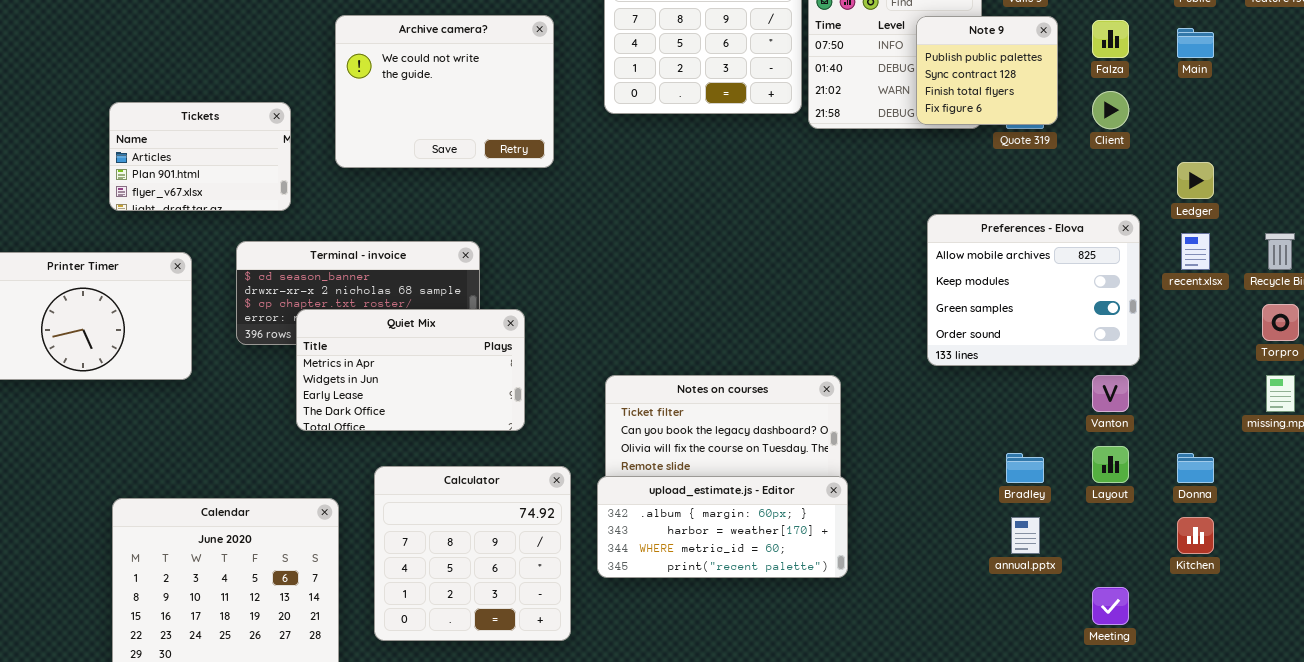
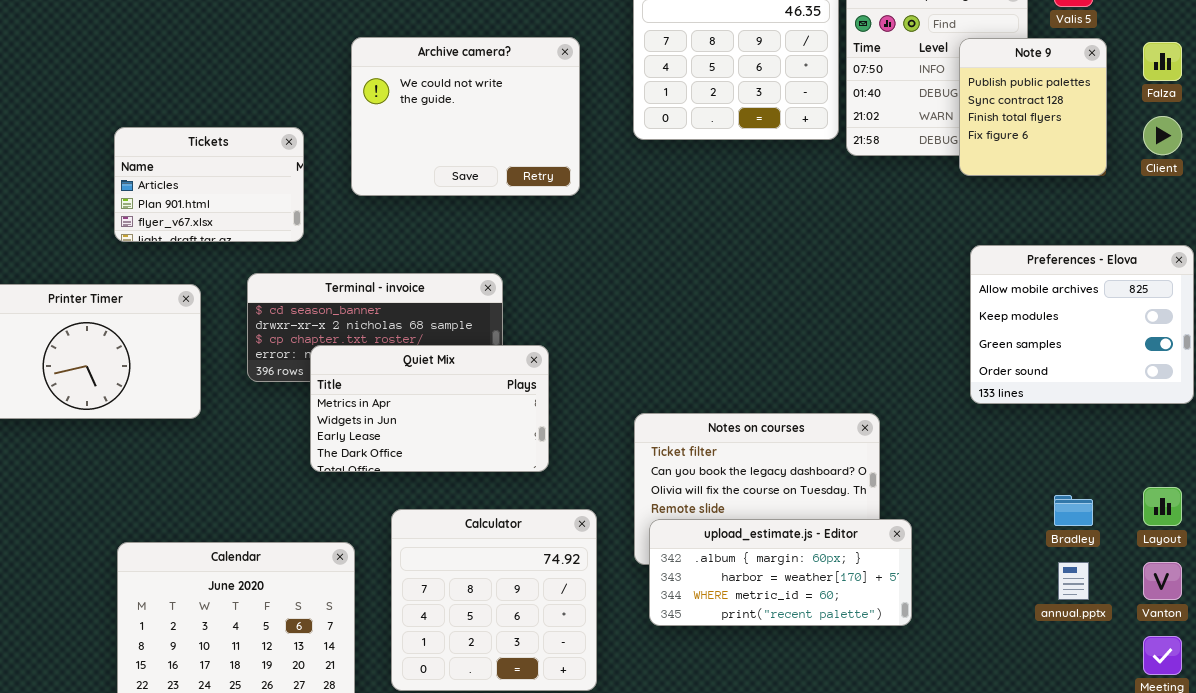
Note 9: [916,16,1058,125] -> [959,38,1107,176], resized
Vanton: [1092,375,1129,412] -> [1143,562,1182,600], moved
upload_estimate.js - Editor: [597,476,848,578] -> [649,519,912,626], moved

